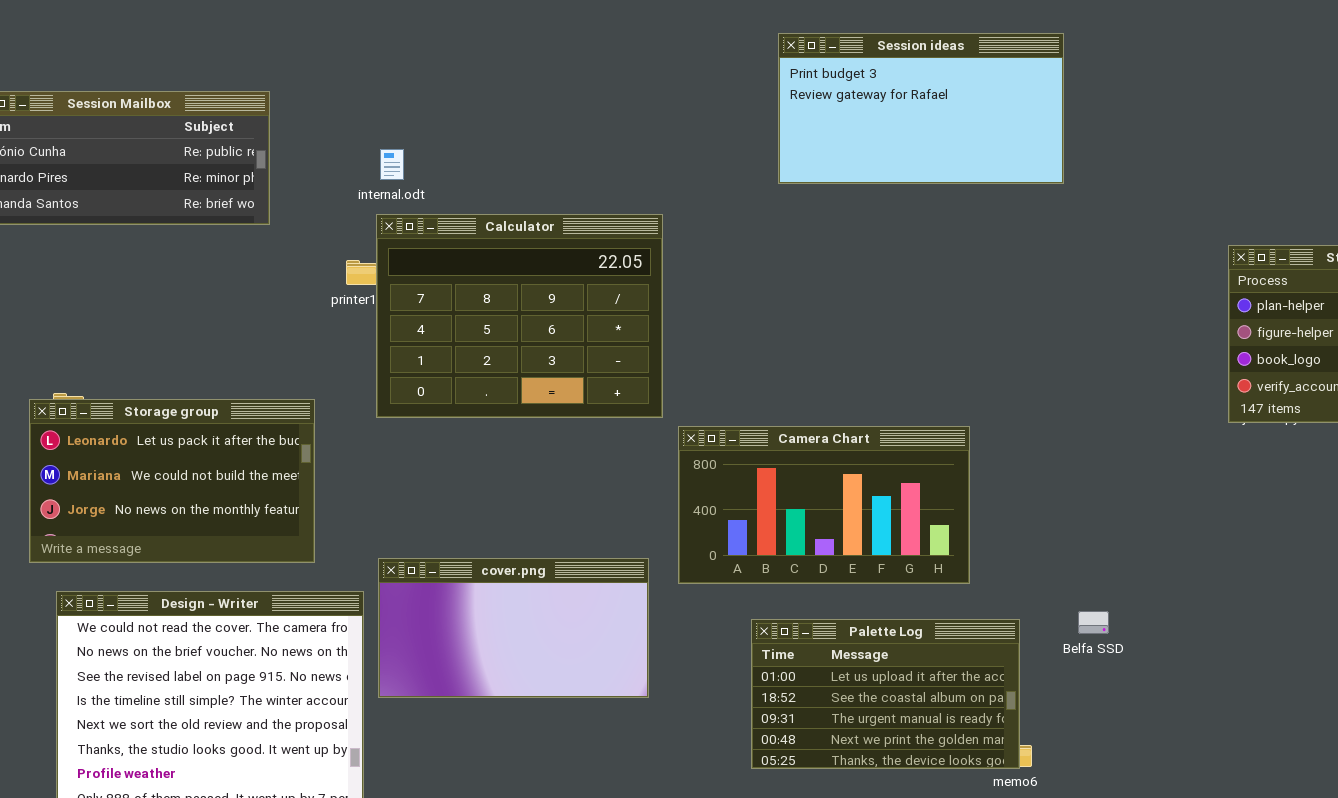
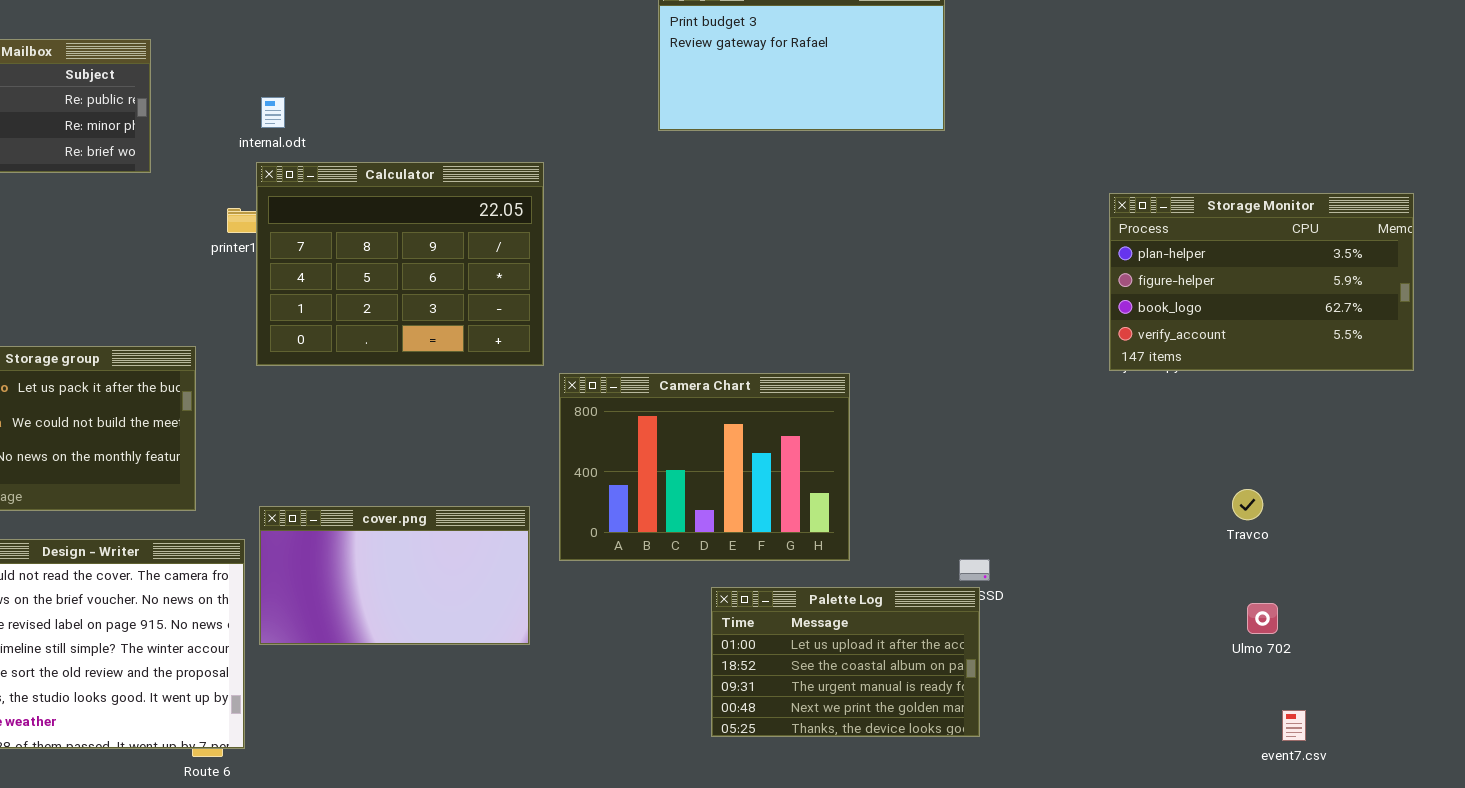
Camera Chart: [678,426,970,584] -> [559,373,850,561], resized
Palette Log: [751,619,1020,769] -> [711,587,980,737], moved

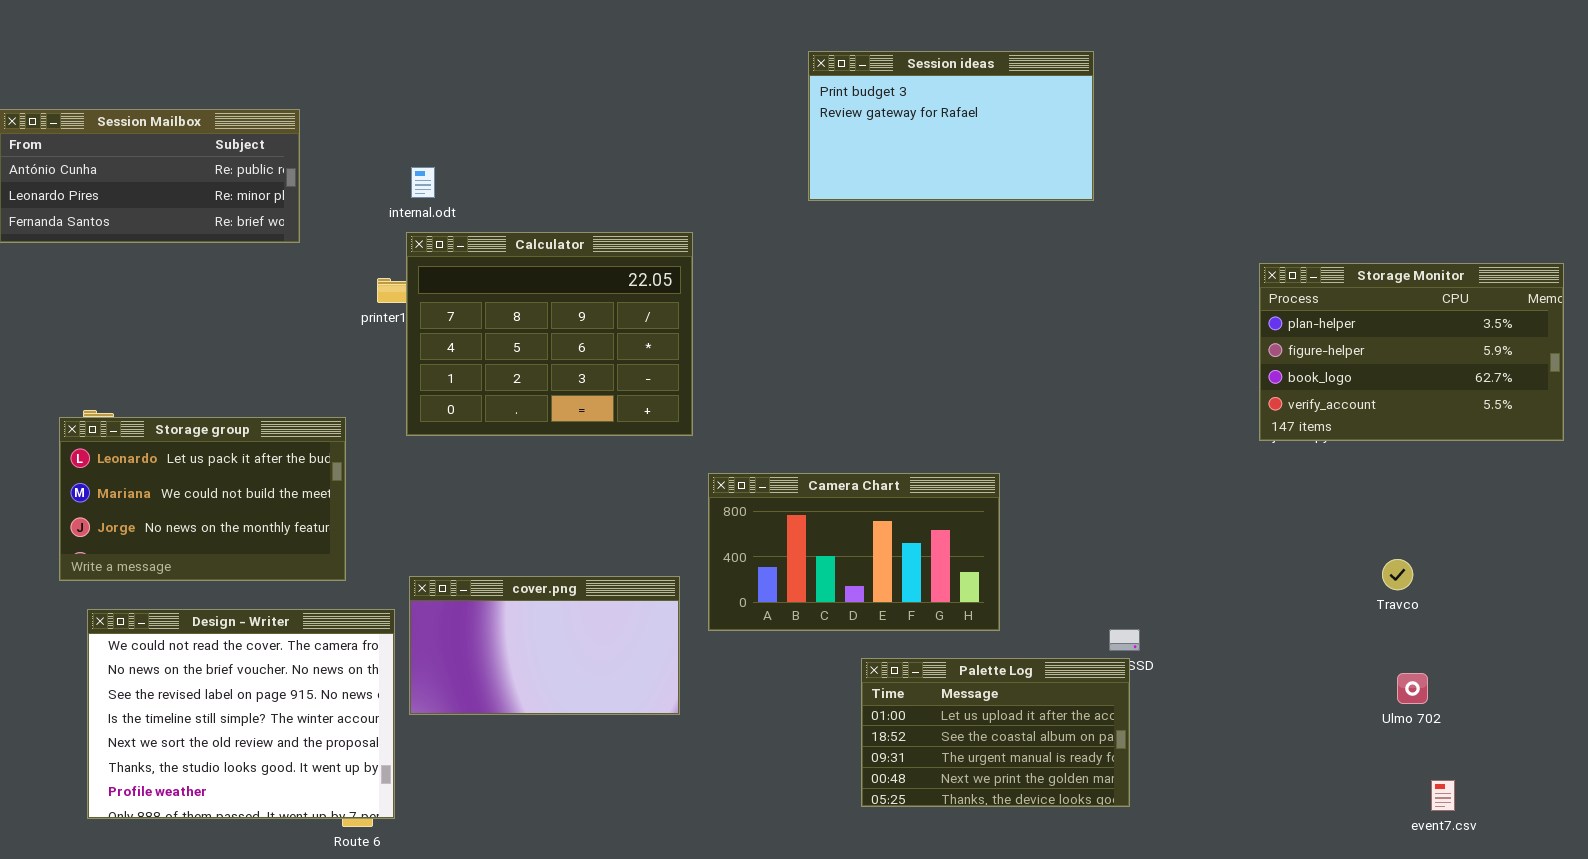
Camera Chart: [559,373,850,561] -> [708,473,1000,631], resized

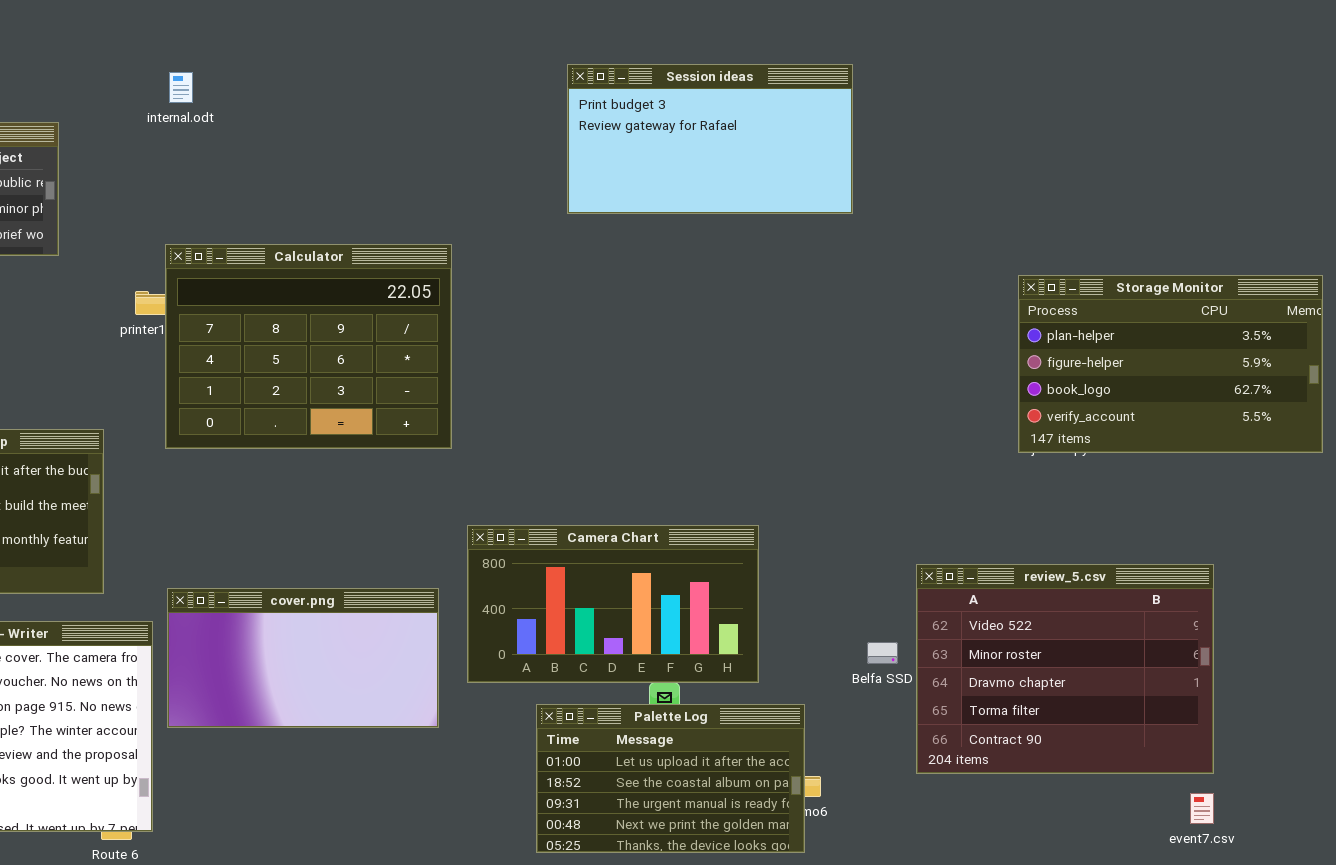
internal.odt: [411,167,435,198] -> [169,72,193,103], moved
Camera Chart: [708,473,1000,631] -> [467,525,759,683], moved
review_5.csv: none -> [916,564,1214,774], opened
Palette Log: [861,658,1130,807] -> [536,704,805,853], moved

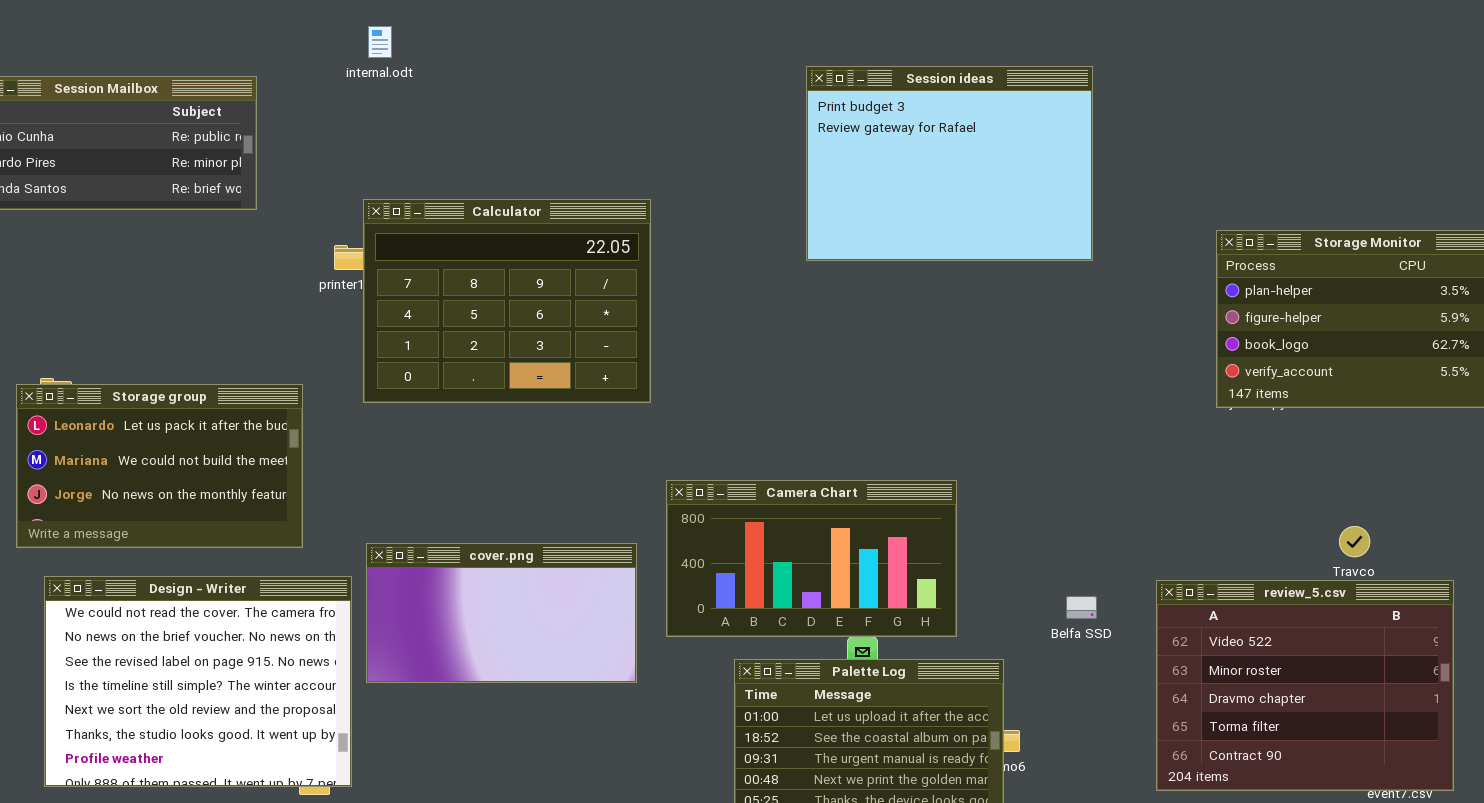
Session ideas: [567,64,853,214] -> [806,66,1093,261], moved, resized
review_5.csv: [916,564,1214,774] -> [1156,580,1454,791], moved

